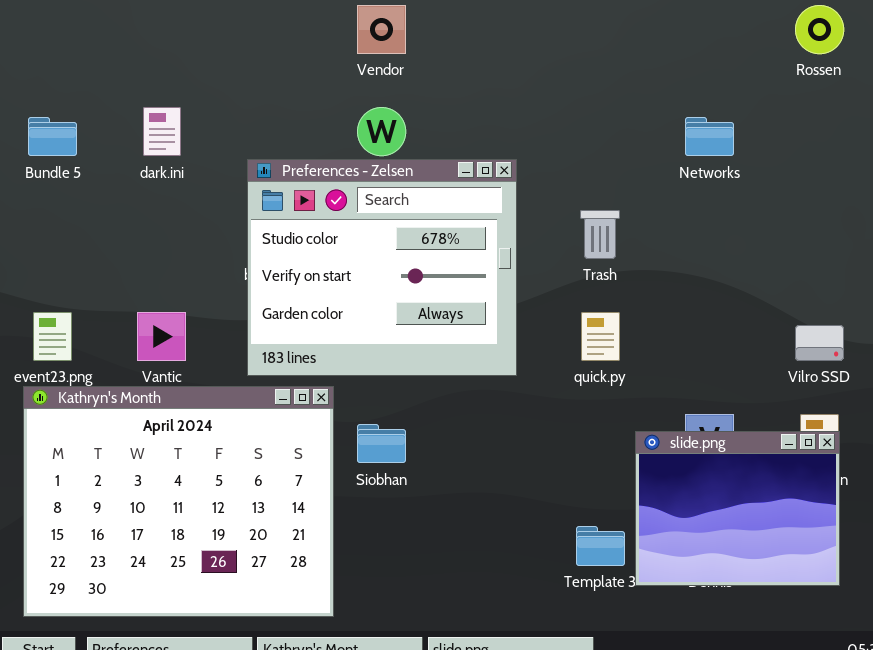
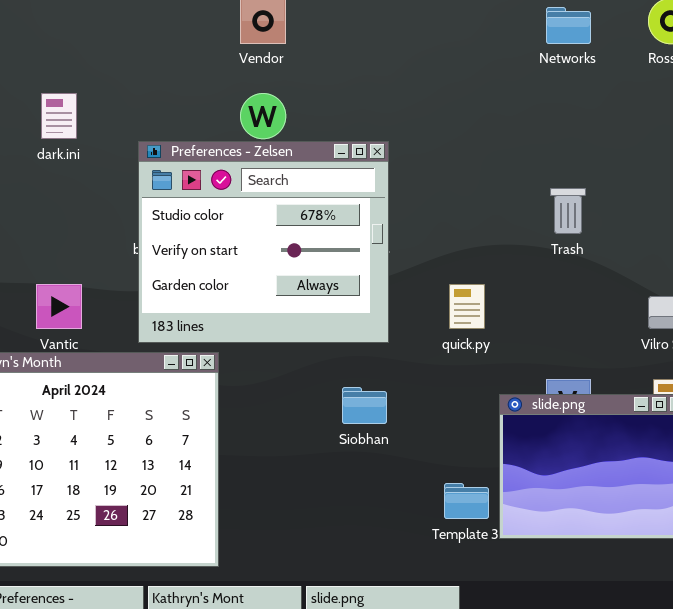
Networks: [685,117,734,156] -> [546,7,591,44], moved
Trash: [580,210,620,259] -> [550,188,586,234], moved
Siobhan: [357,424,406,463] -> [342,387,387,424], moved

